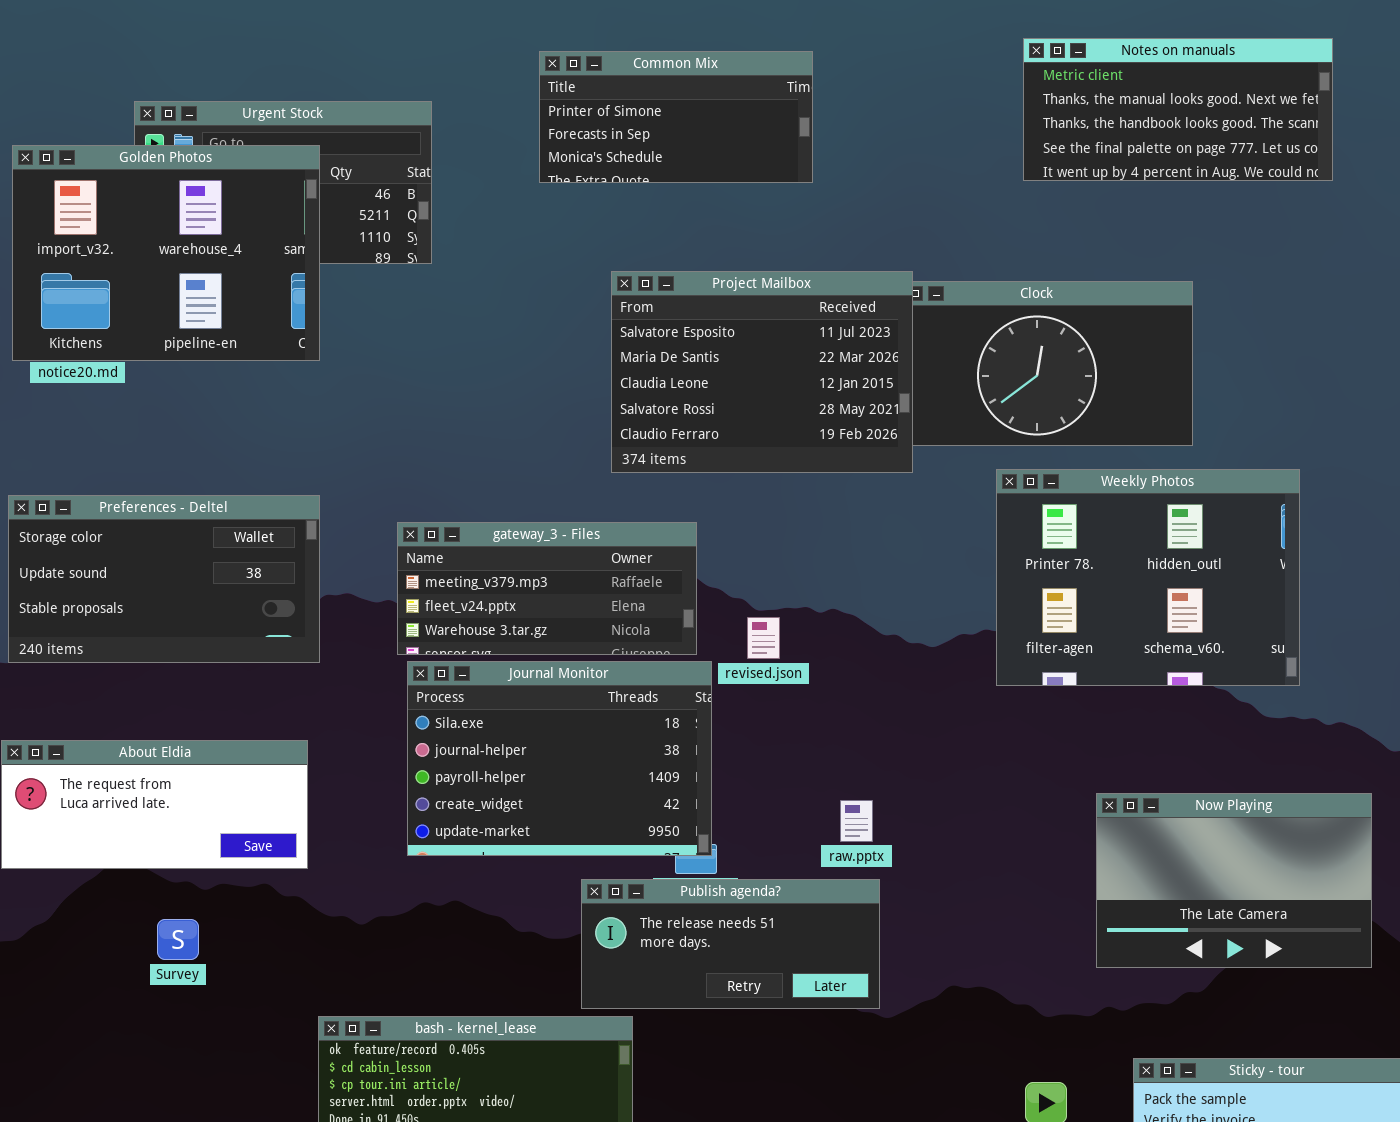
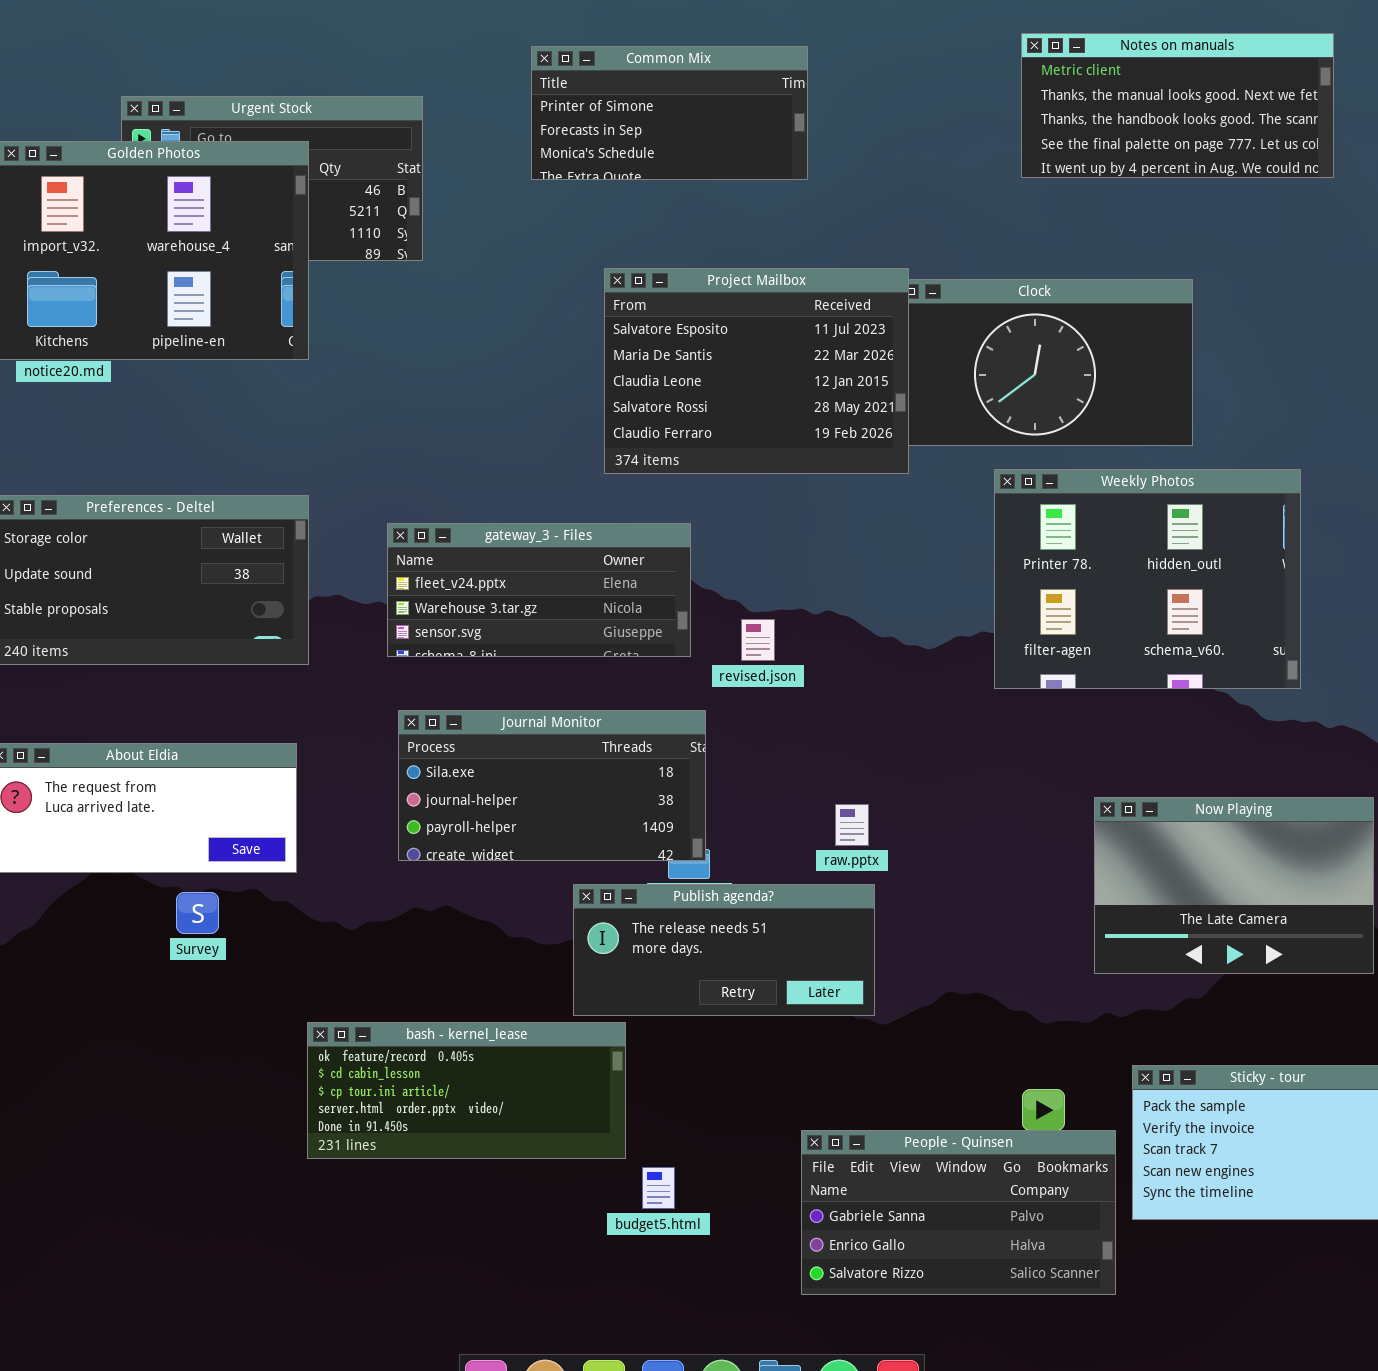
gateway_3 - Files: [397,522,697,655] -> [387,523,691,657], scrolled down 1 row
Journal Monitor: [407,661,712,856] -> [398,710,706,861], resized
Survey: [157,919,199,960] -> [176,892,219,934], moved

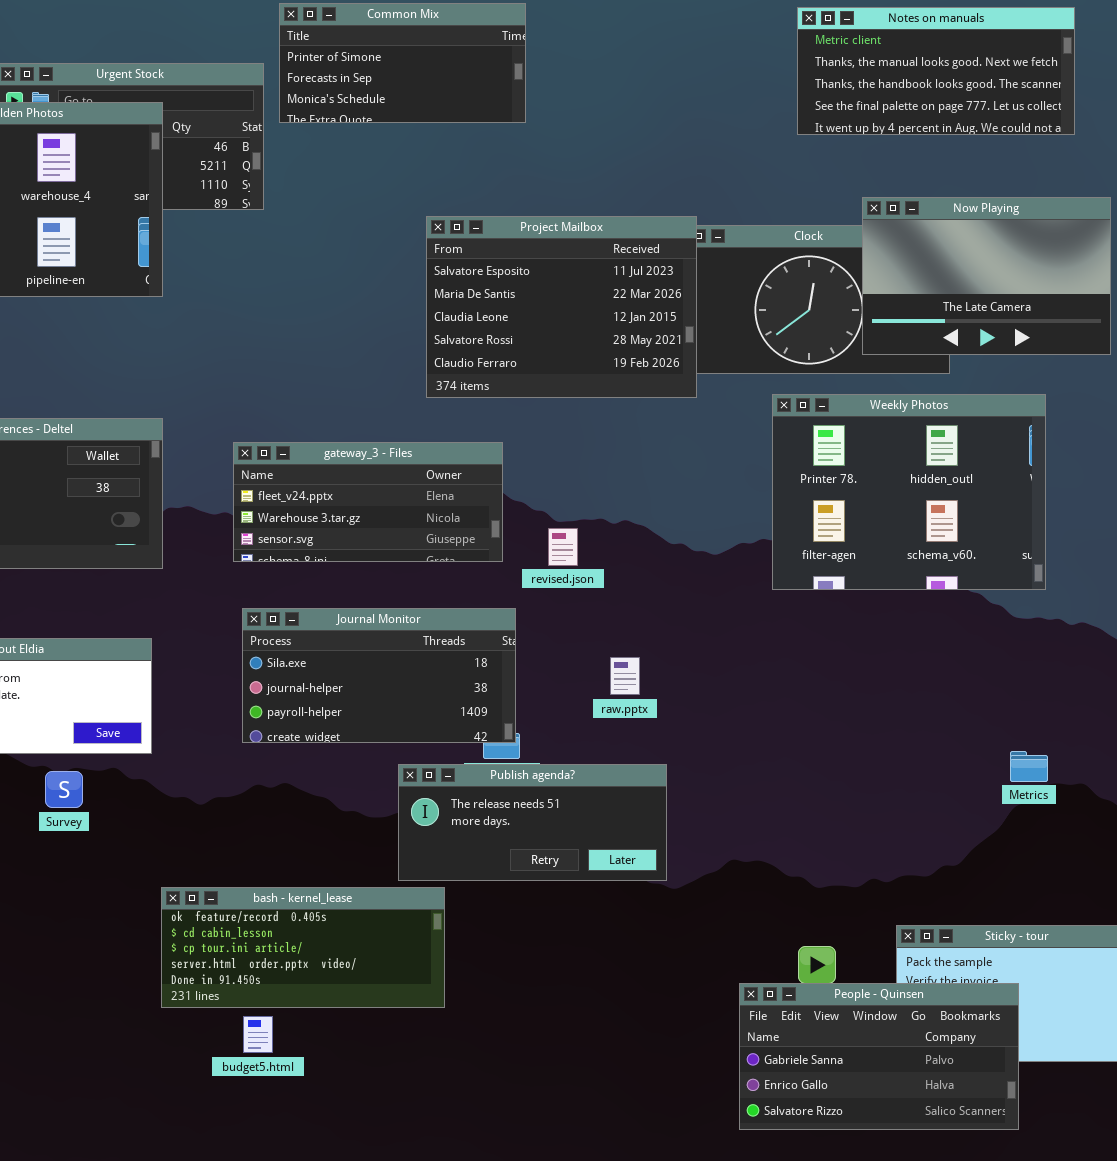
Common Mix: [531,46,808,180] -> [279,3,526,123], moved
Now Playing: [1094,797,1374,974] -> [862,197,1111,355], moved
raw.pptx: [835,804,869,846] -> [610,657,640,695], moved
People - Quinsen: [801,1130,1116,1295] -> [739,983,1019,1130], moved
budget5.html: [642,1167,675,1209] -> [243,1016,273,1053], moved

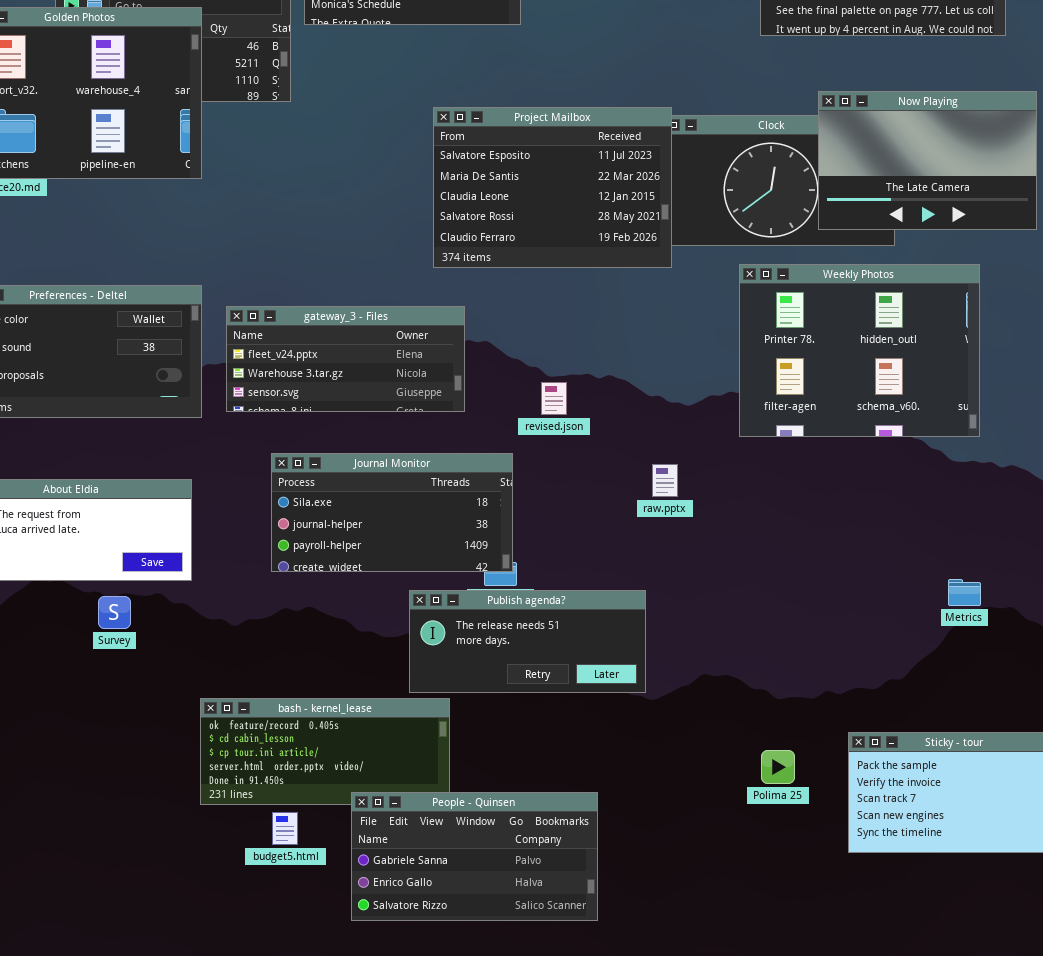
gateway_3 - Files: [233,442,503,562] -> [226,306,465,412], moved
raw.pptx: [610,657,640,695] -> [652,464,678,497], moved
People - Quinsen: [739,983,1019,1130] -> [351,792,598,921], moved

